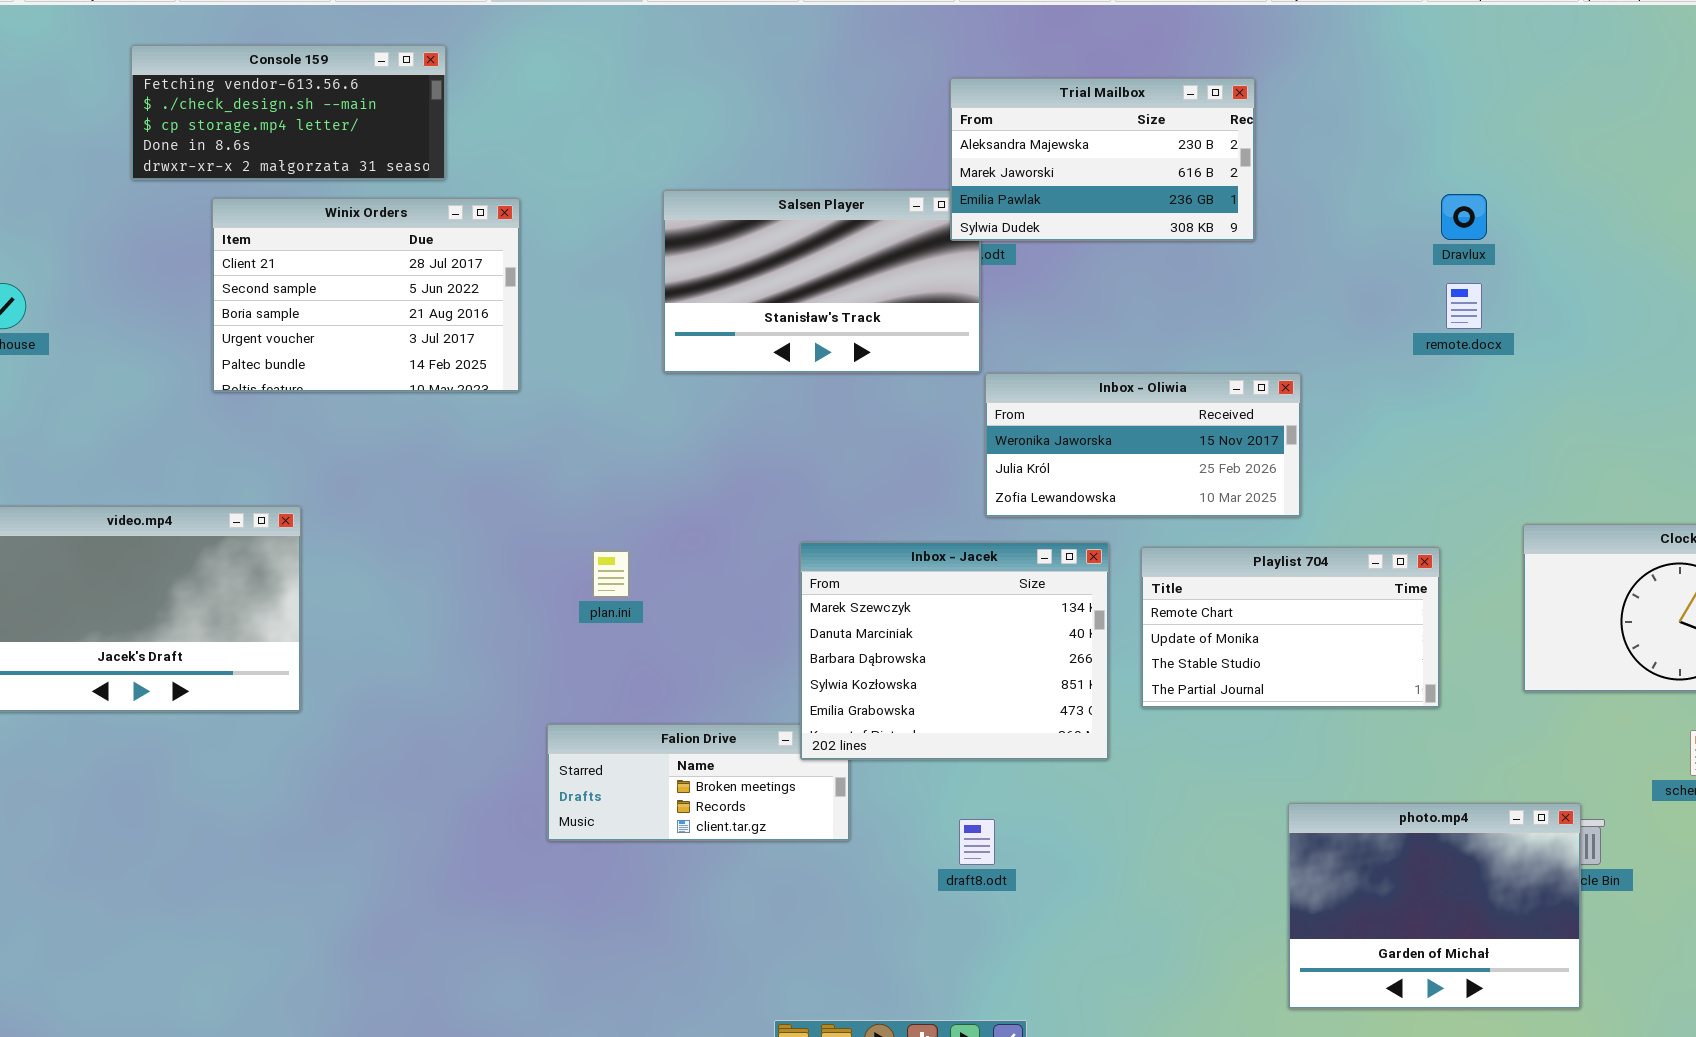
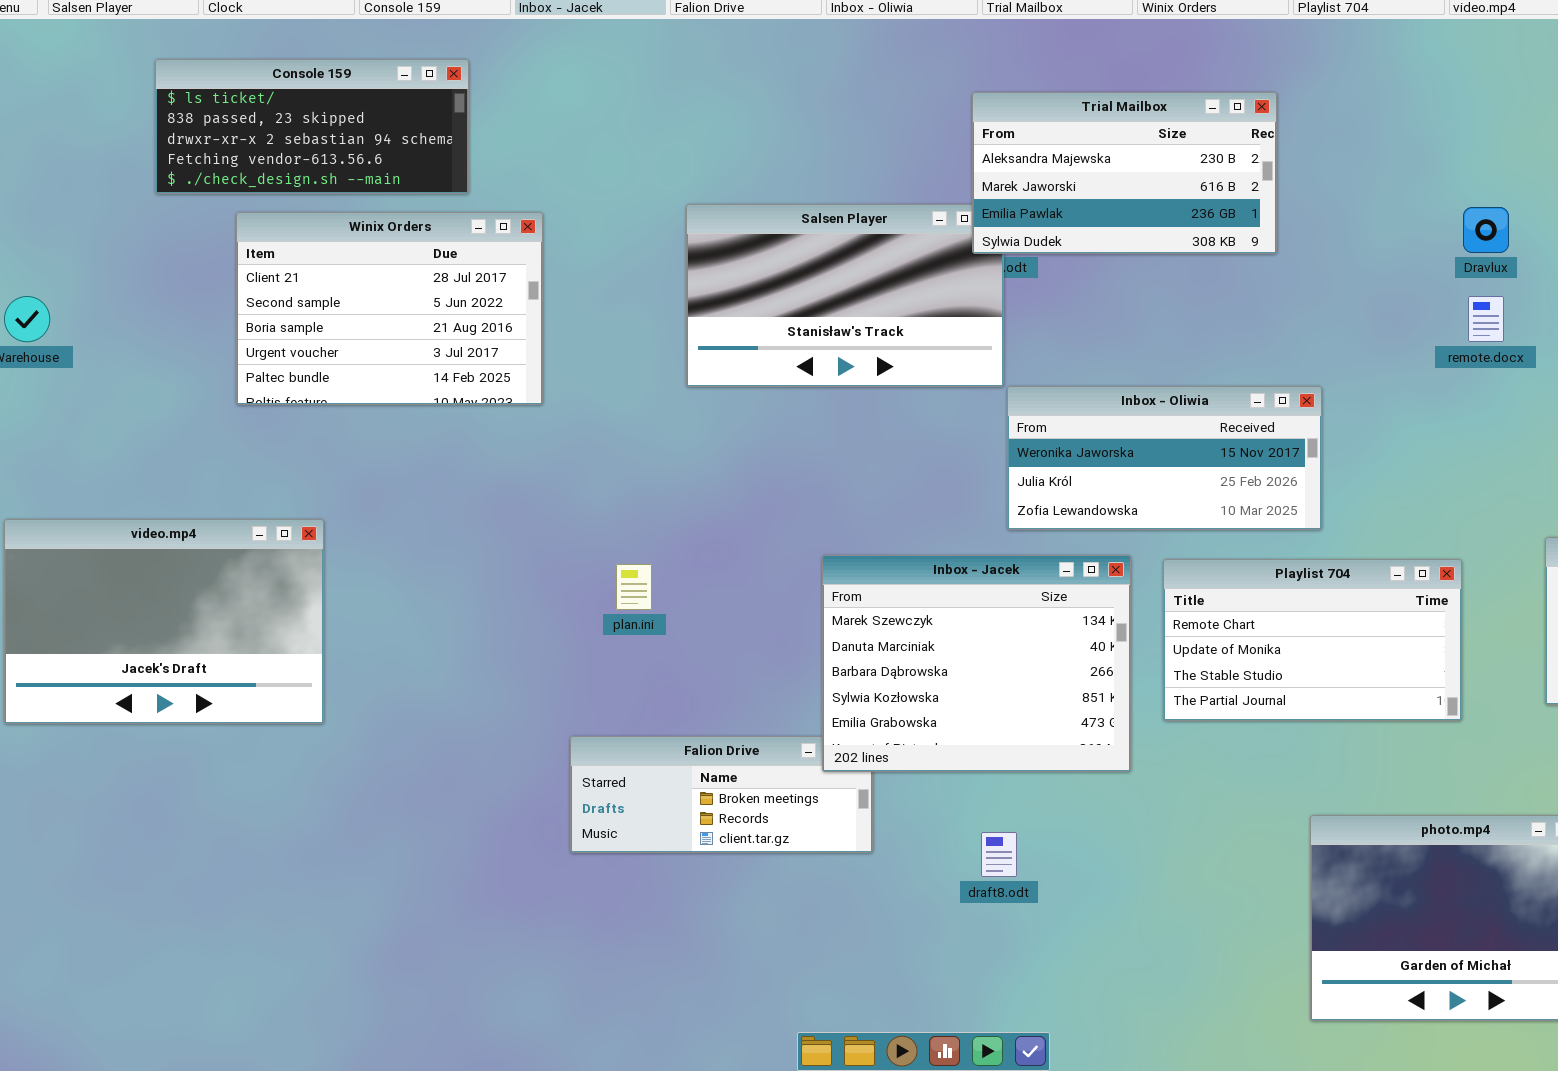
Console 159: [131,45,446,180] -> [155,59,469,194], scrolled up 3 rows

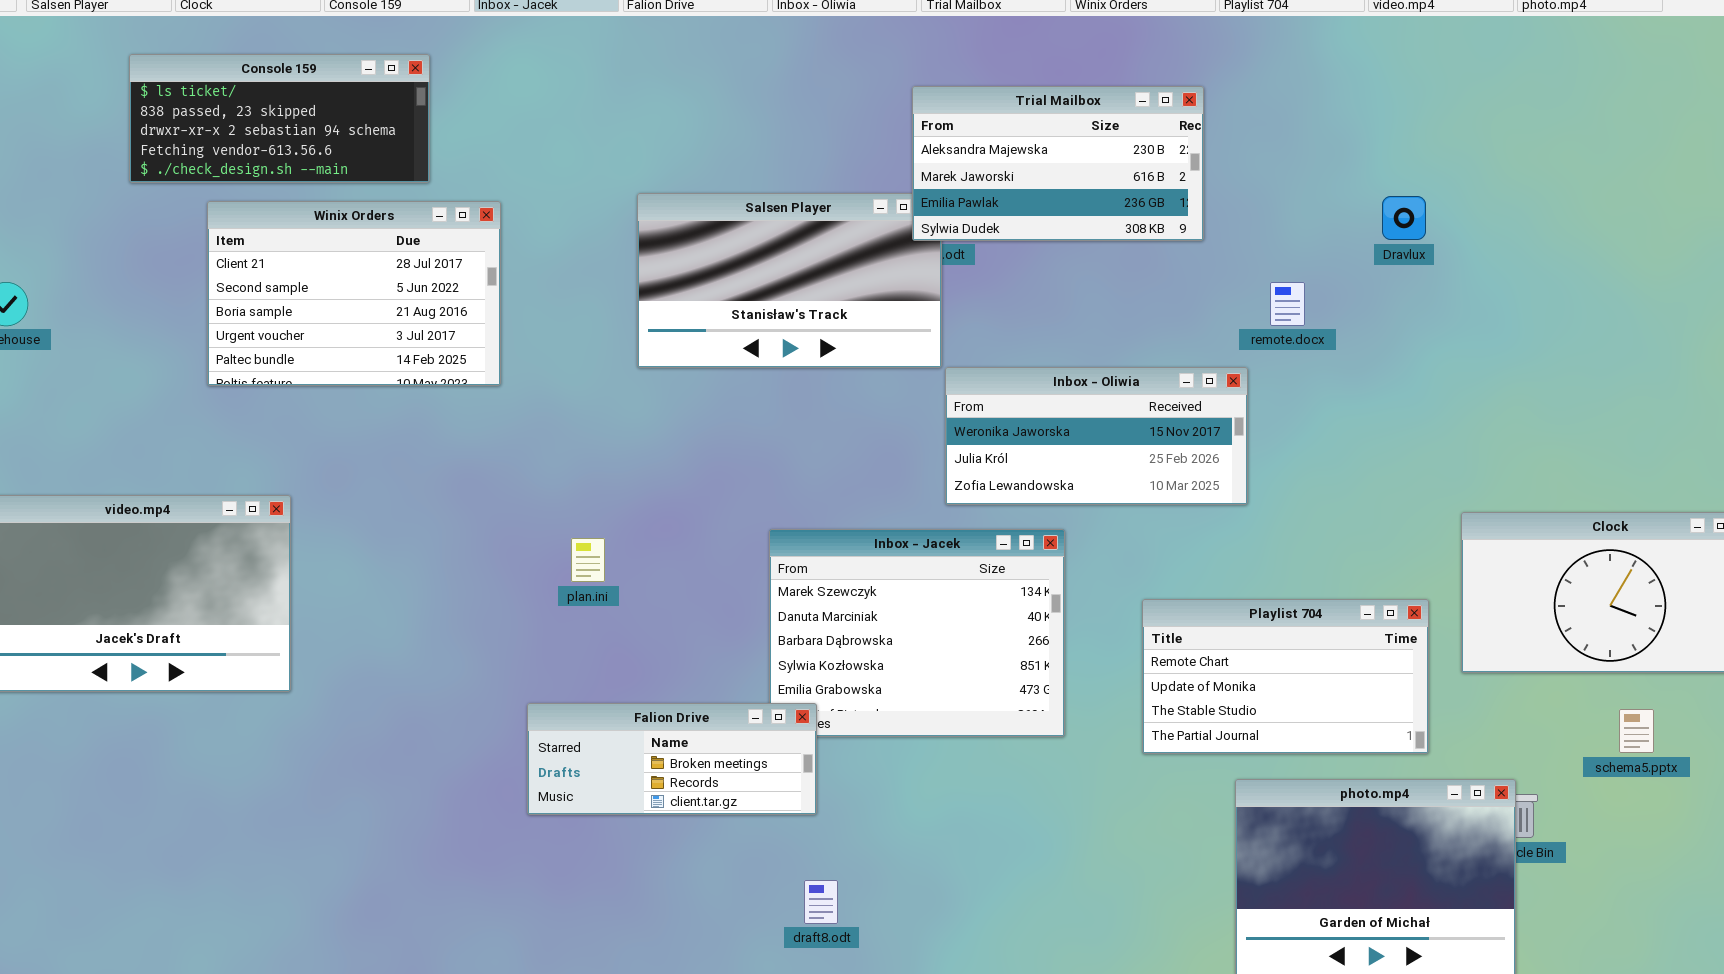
remote.docx: [1468,296,1504,342] -> [1270,282,1305,326], moved
Playlist 704: [1163,559,1462,721] -> [1142,599,1429,754], moved
Falion Drive: [570,736,873,853] -> [527,703,817,815], raised
draft8.odt: [981,832,1017,877] -> [804,880,838,924], moved

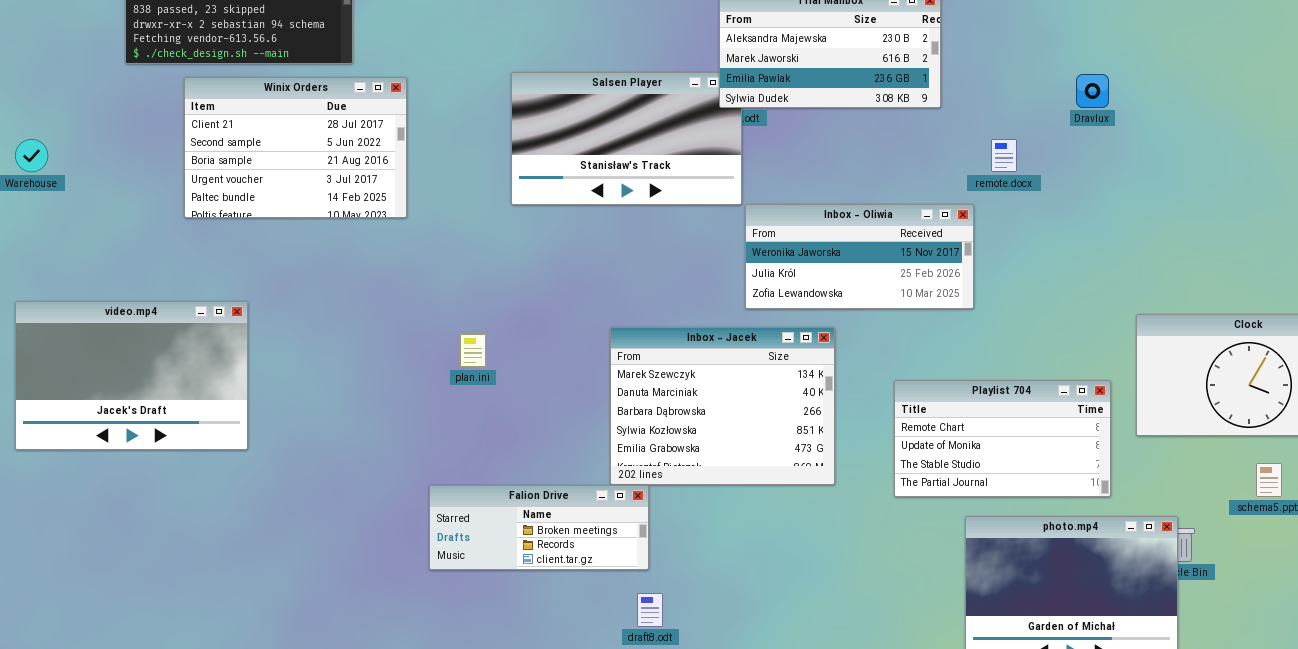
Falion Drive: [527,703,817,815] -> [429,485,649,570], moved

